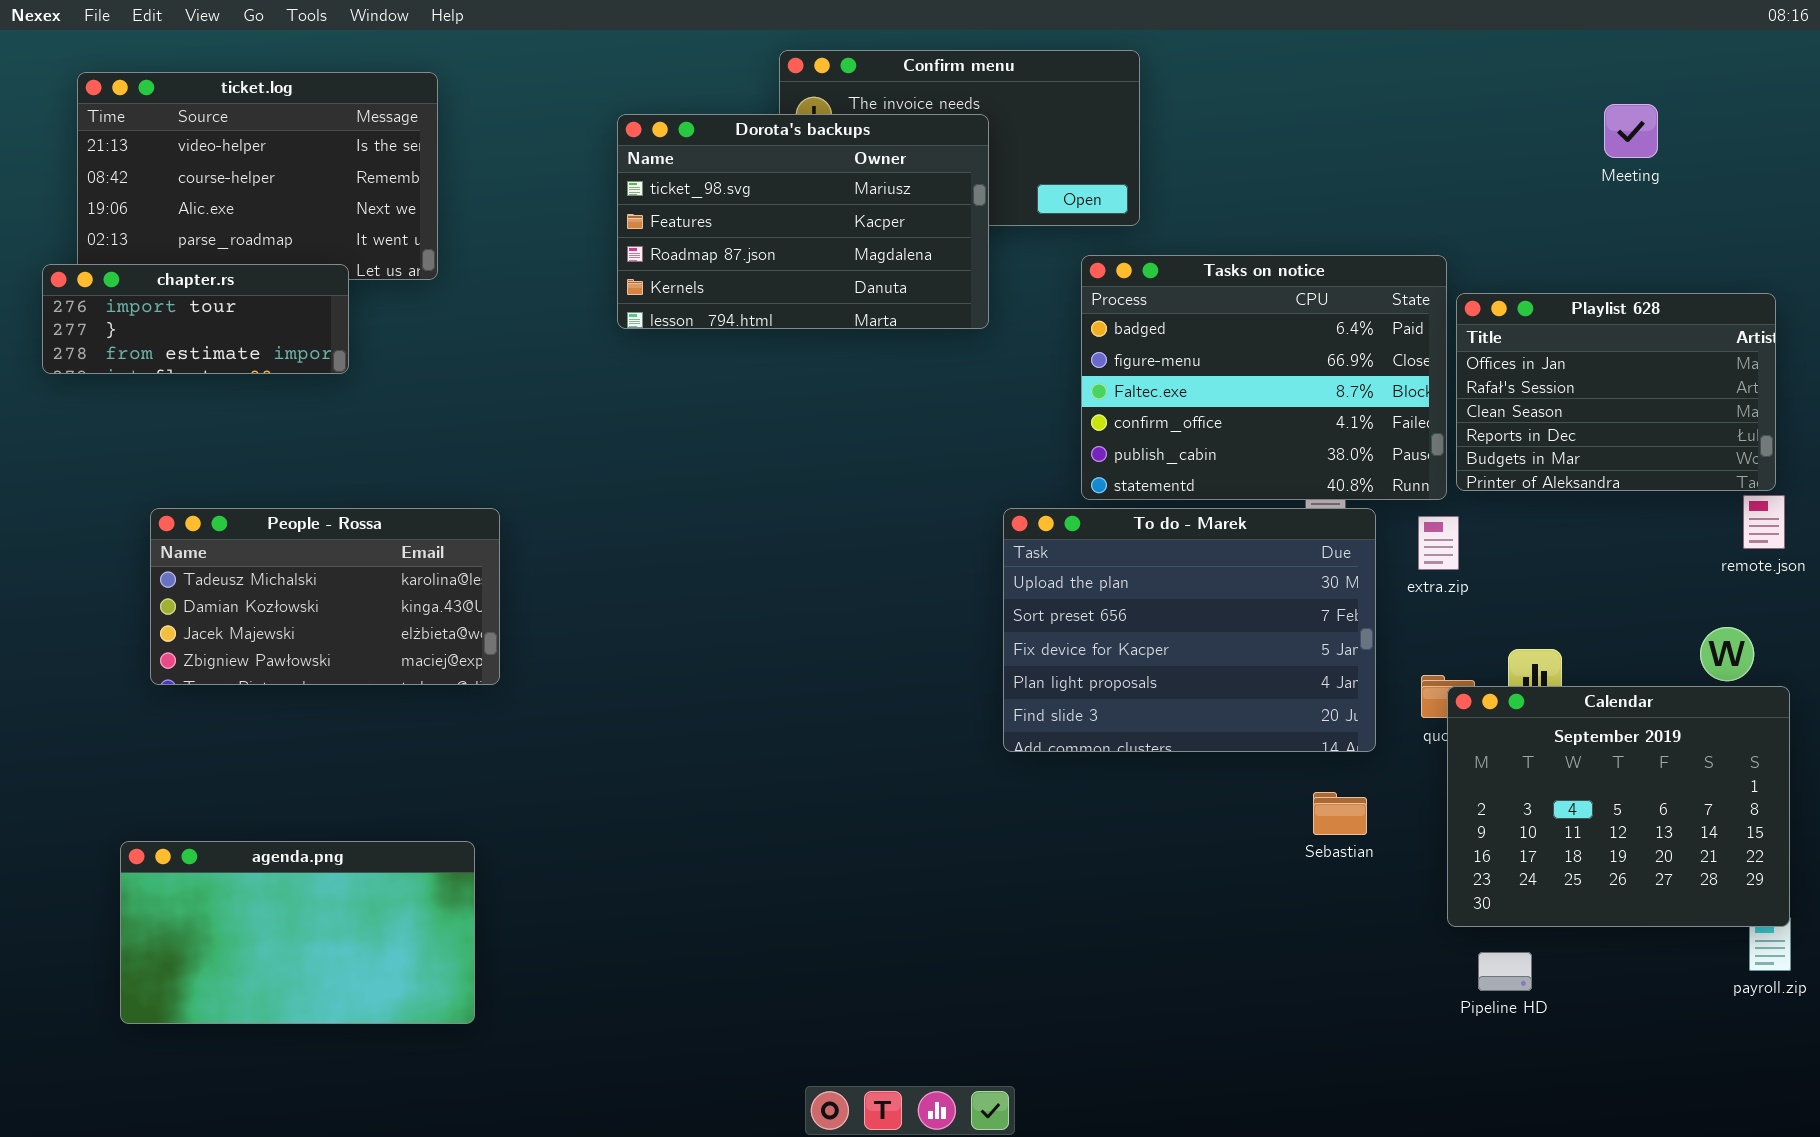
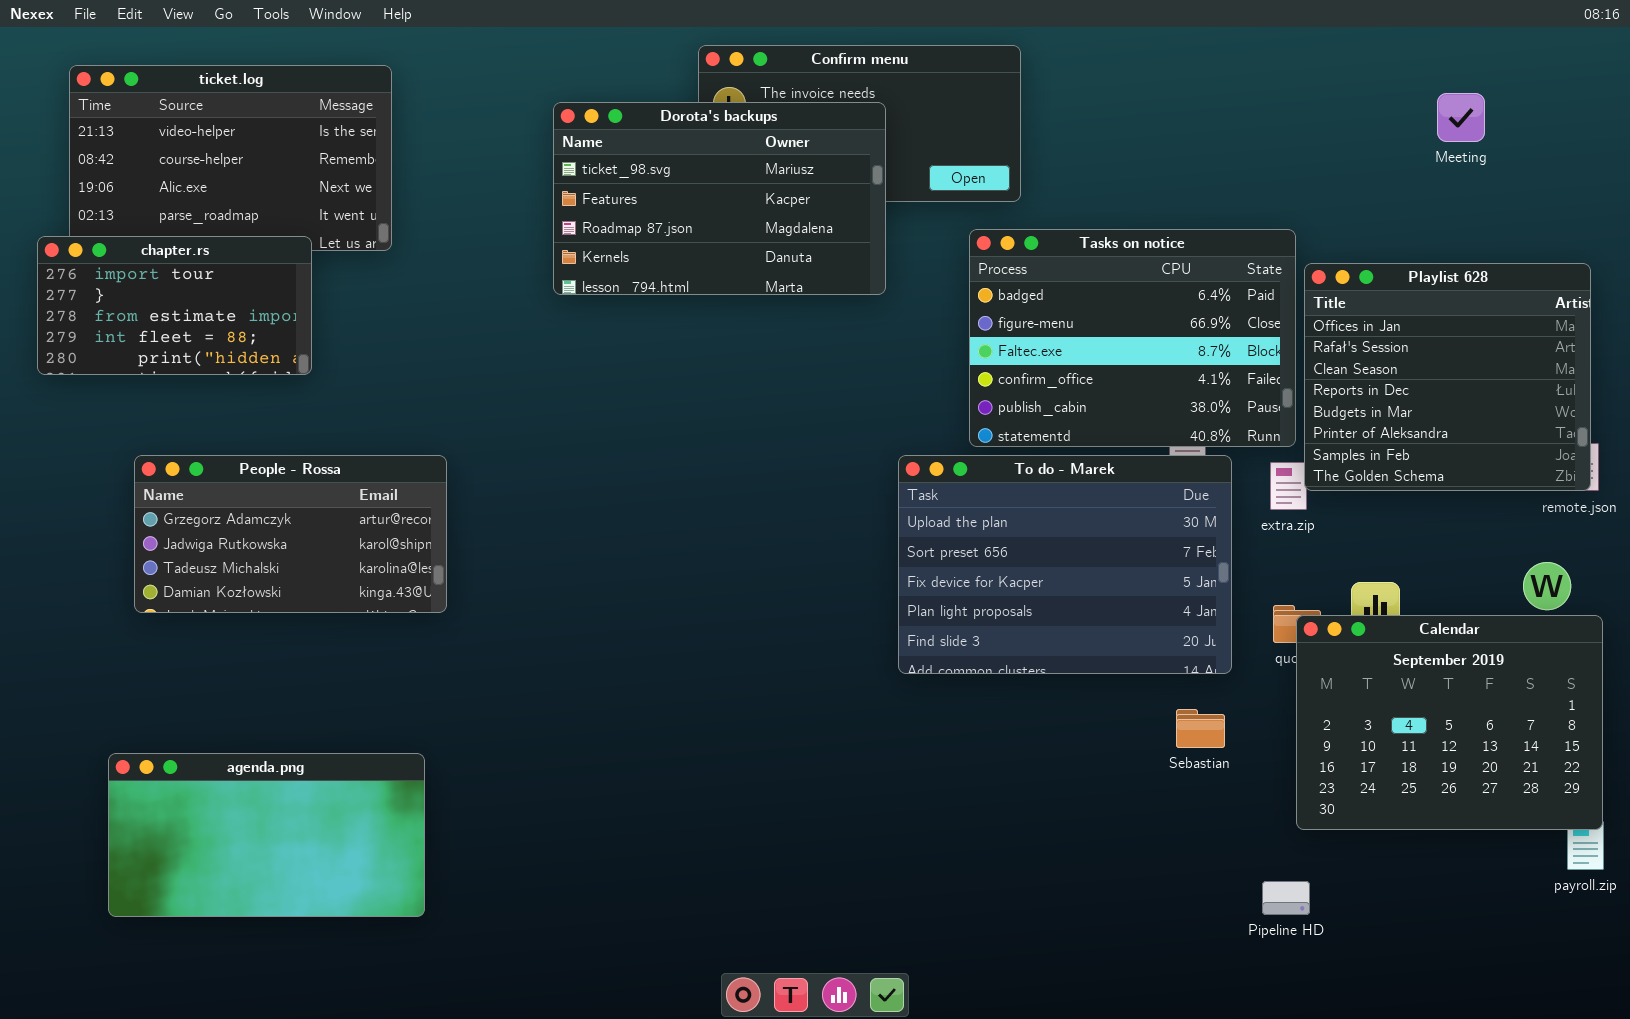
chapter.rs: [42,264,349,374] -> [37,236,312,375], resized
Playlist 628: [1456,293,1776,491] -> [1304,263,1591,491], resized
People - Rossa: [150,508,500,685] -> [134,455,447,613], scrolled up 2 rows
Pipeline HD: [1478,952,1532,991] -> [1262,881,1310,915], moved

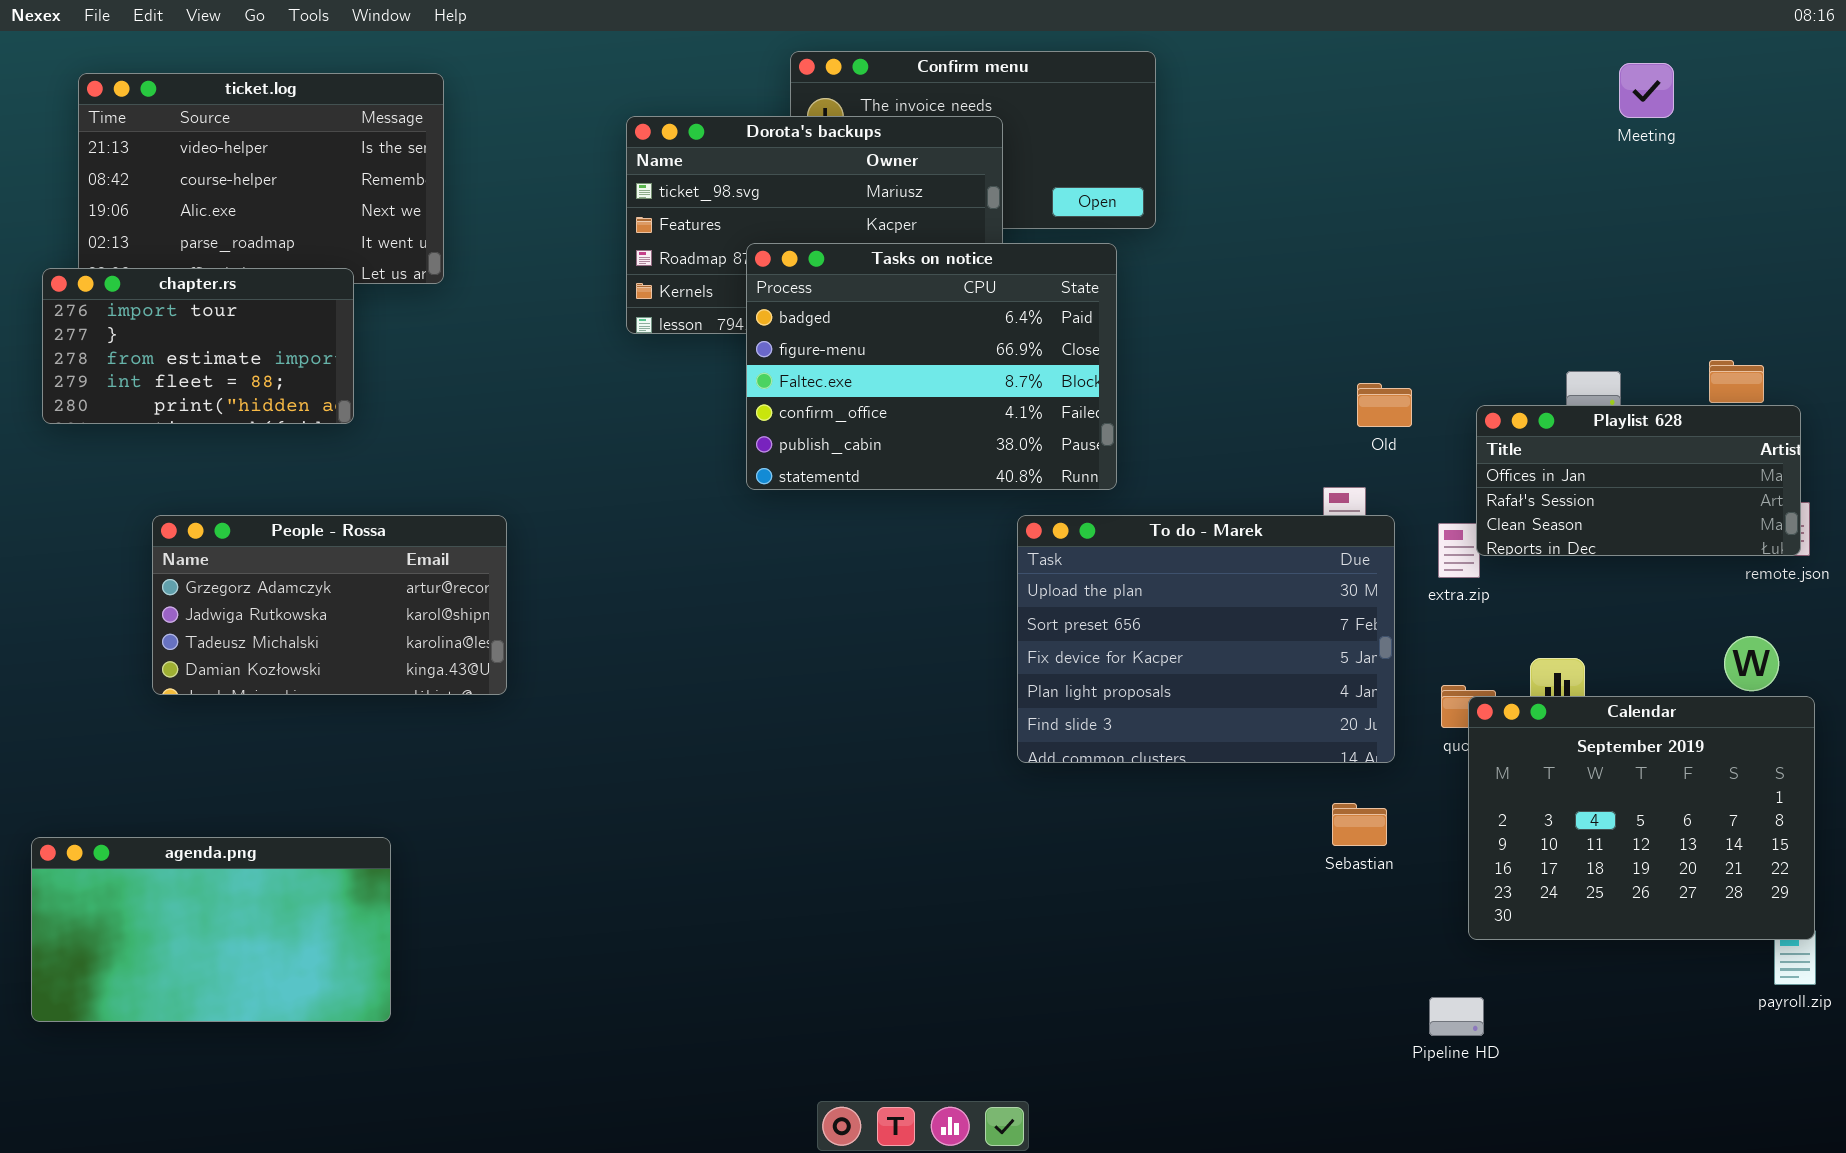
Meeting: [1437,93,1485,142] -> [1619,63,1674,118], moved
Tasks on notice: [969,229,1296,447] -> [746,243,1117,490], moved
Playlist 628: [1304,263,1591,491] -> [1476,405,1801,556], resized
agenda.png: [108,753,425,917] -> [31,837,391,1022], moved

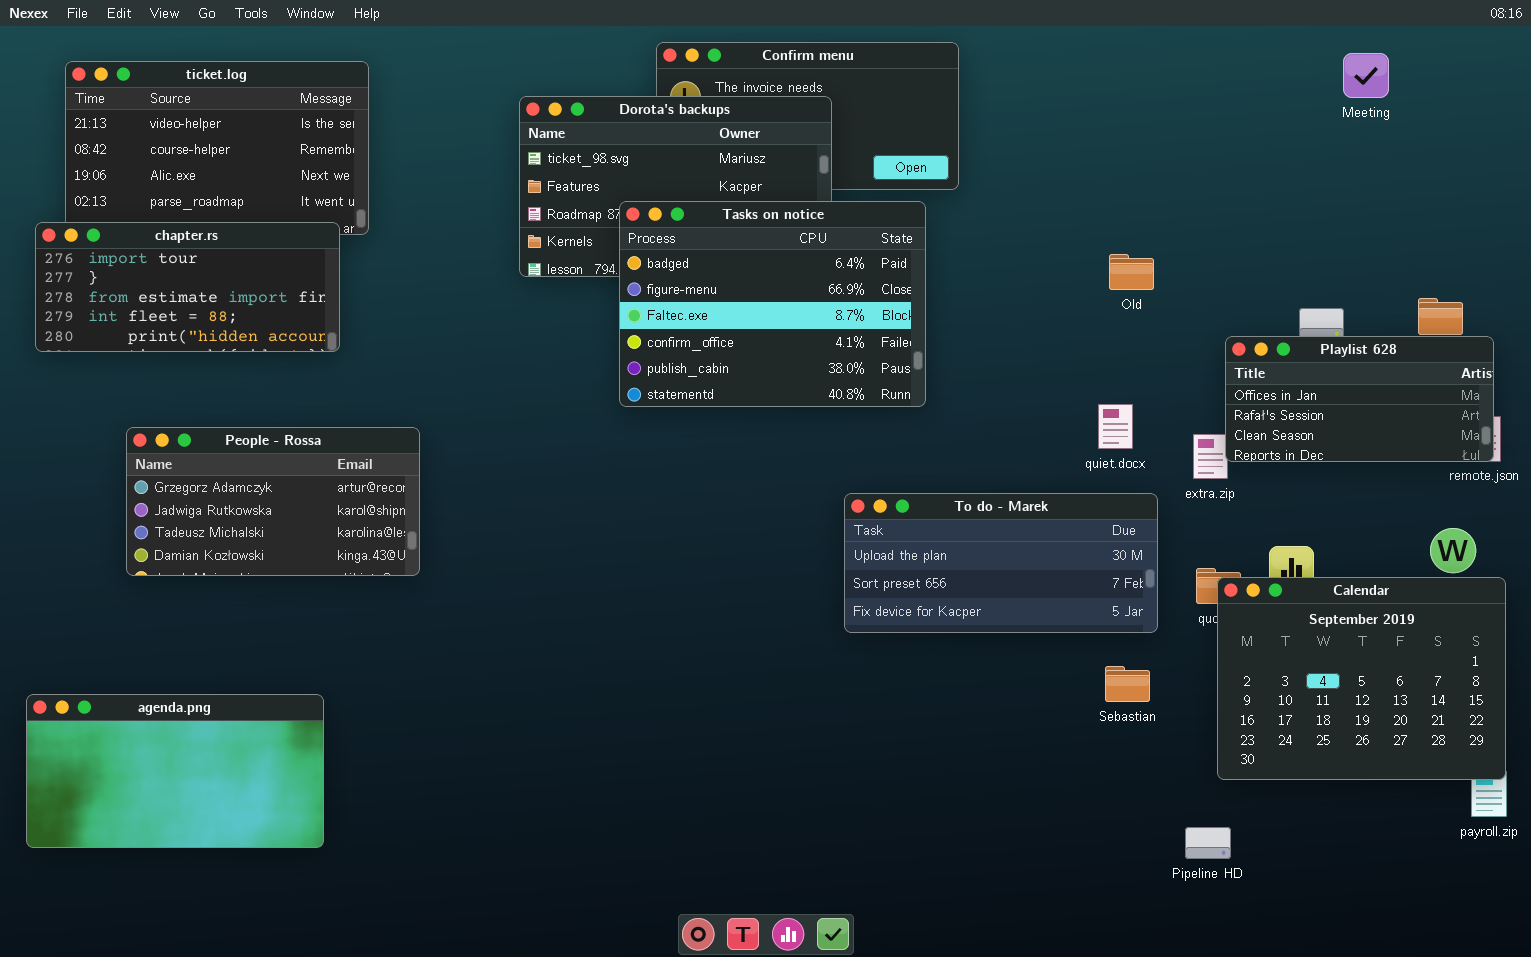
chapter.rs: [42,268,354,424] -> [35,222,340,352], resized
Old: [1357,383,1412,427] -> [1109,254,1154,290], moved
To do - Marek: [1017,515,1395,763] -> [844,493,1158,633], resized

